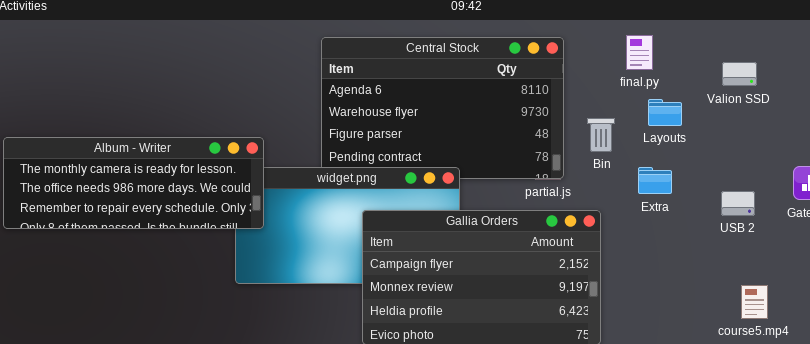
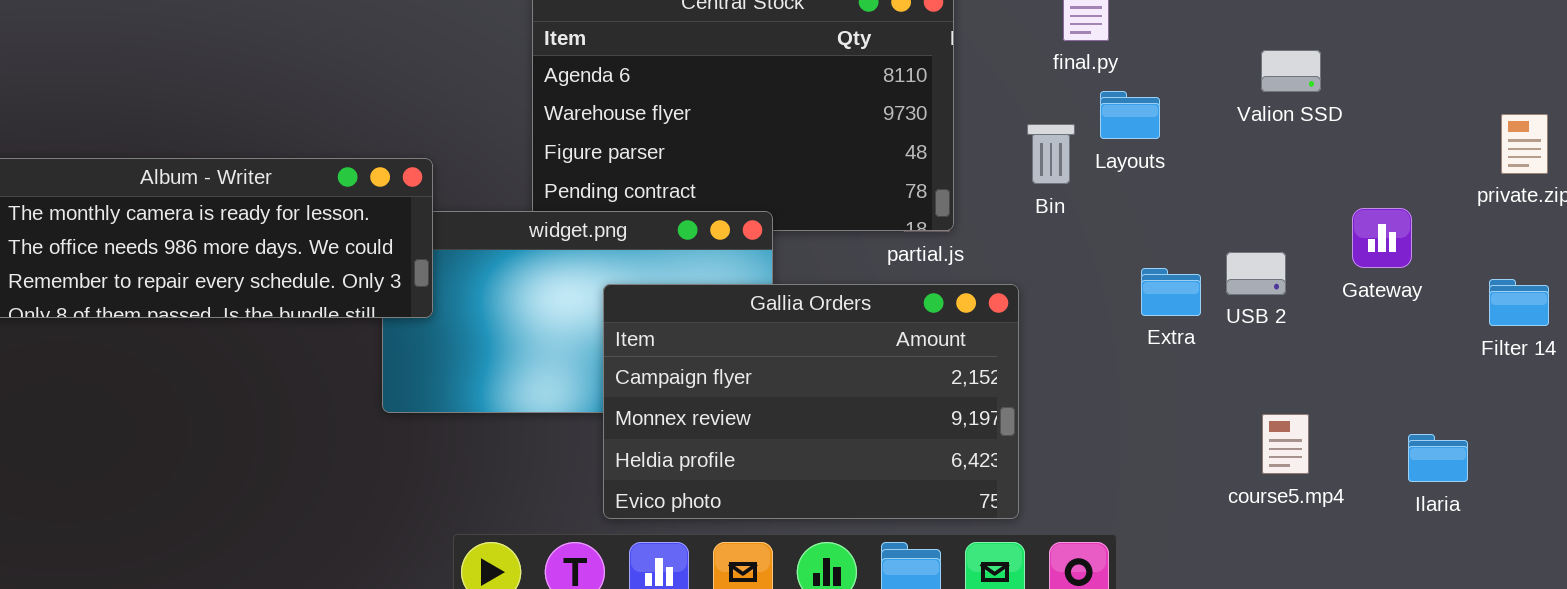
Valion SSD: [722,62,757,86] -> [1261,50,1321,92], moved
Bin: [587,118,615,152] -> [1027,124,1075,184], moved
Extra: [638,167,672,194] -> [1141,268,1201,316], moved

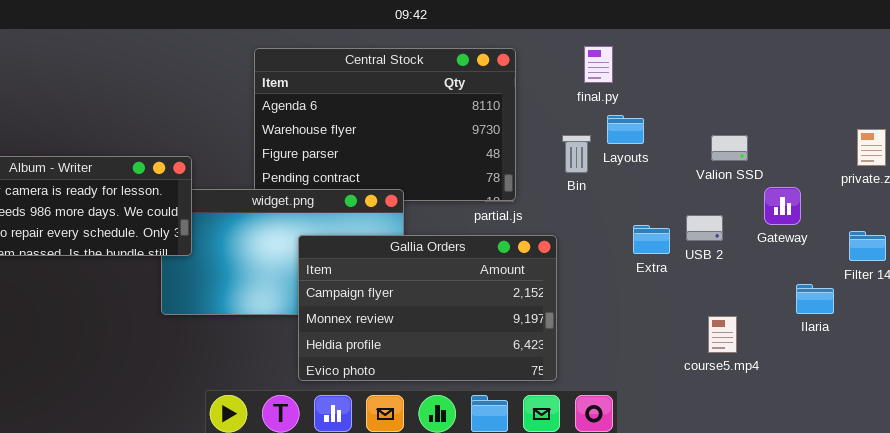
Valion SSD: [1261,50,1321,92] -> [711,135,748,161], moved
Ilaria: [1408,434,1468,482] -> [796,284,834,314], moved

